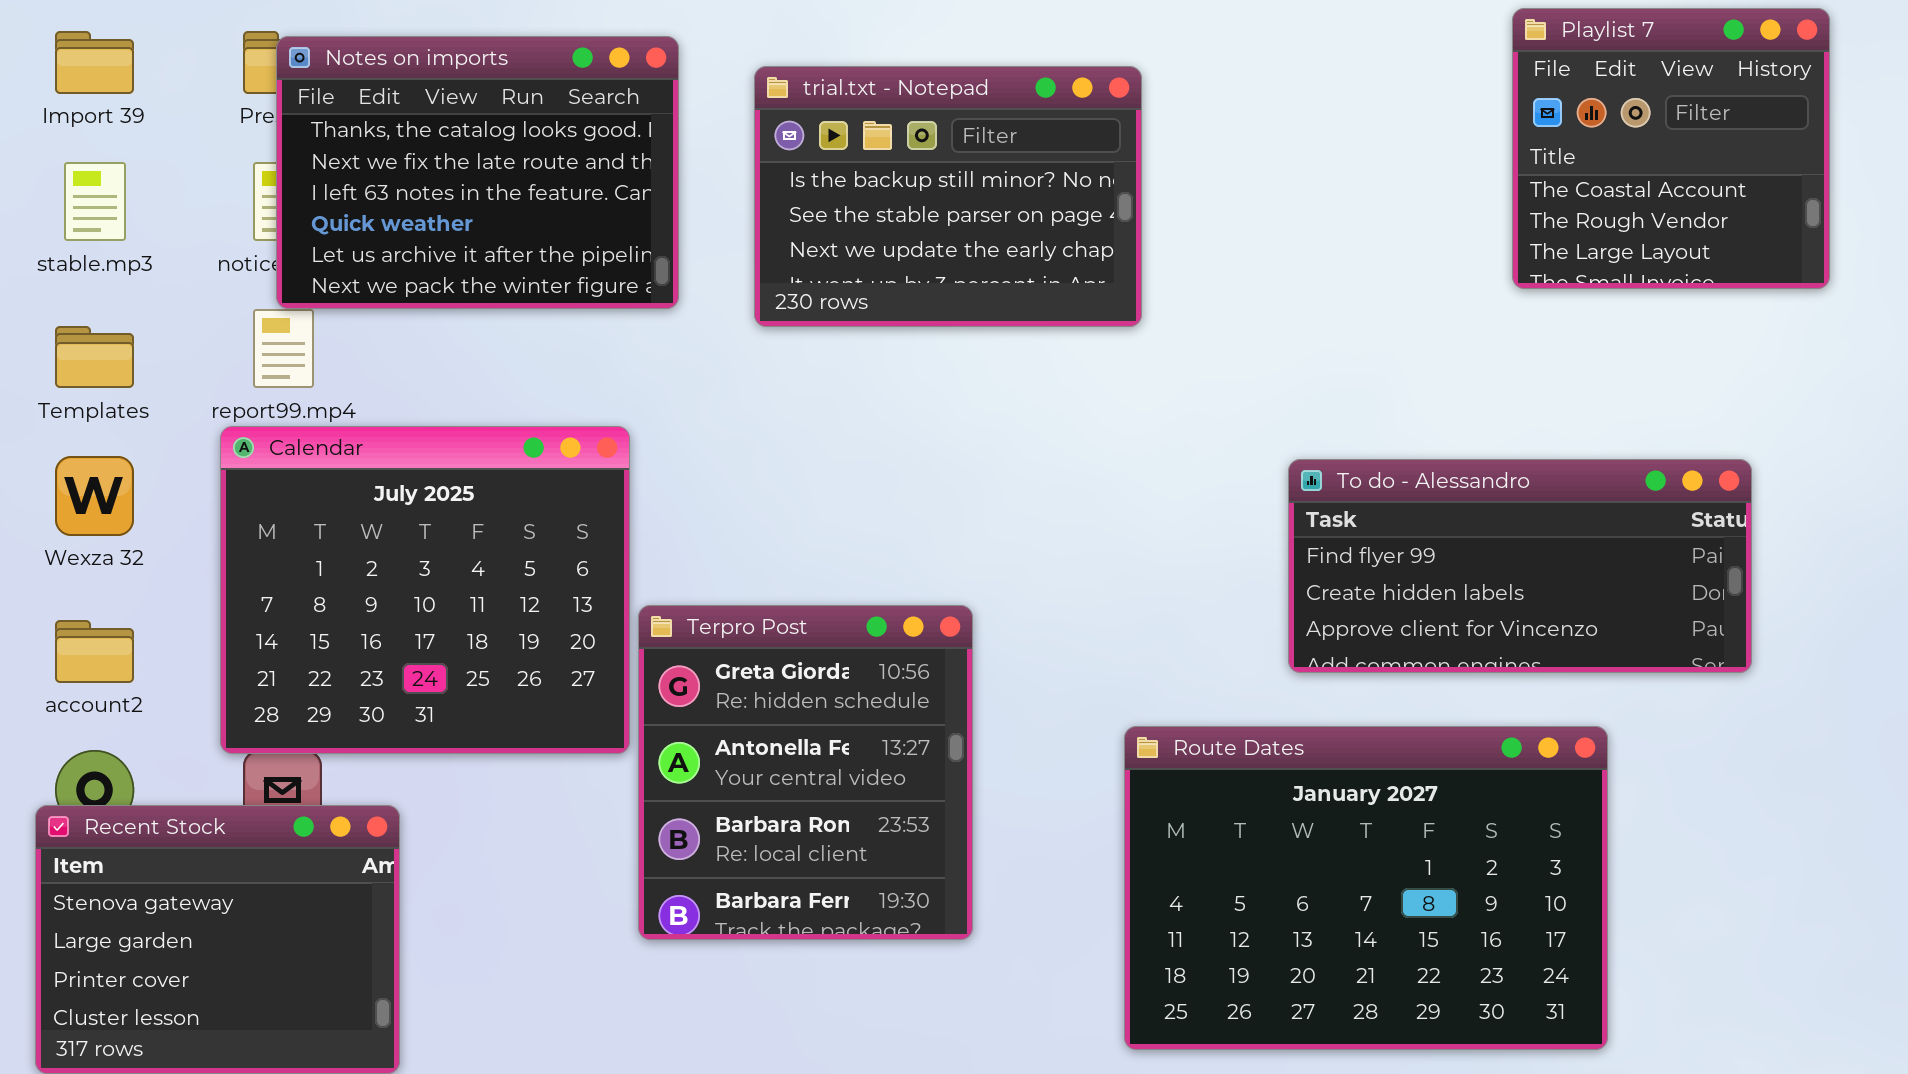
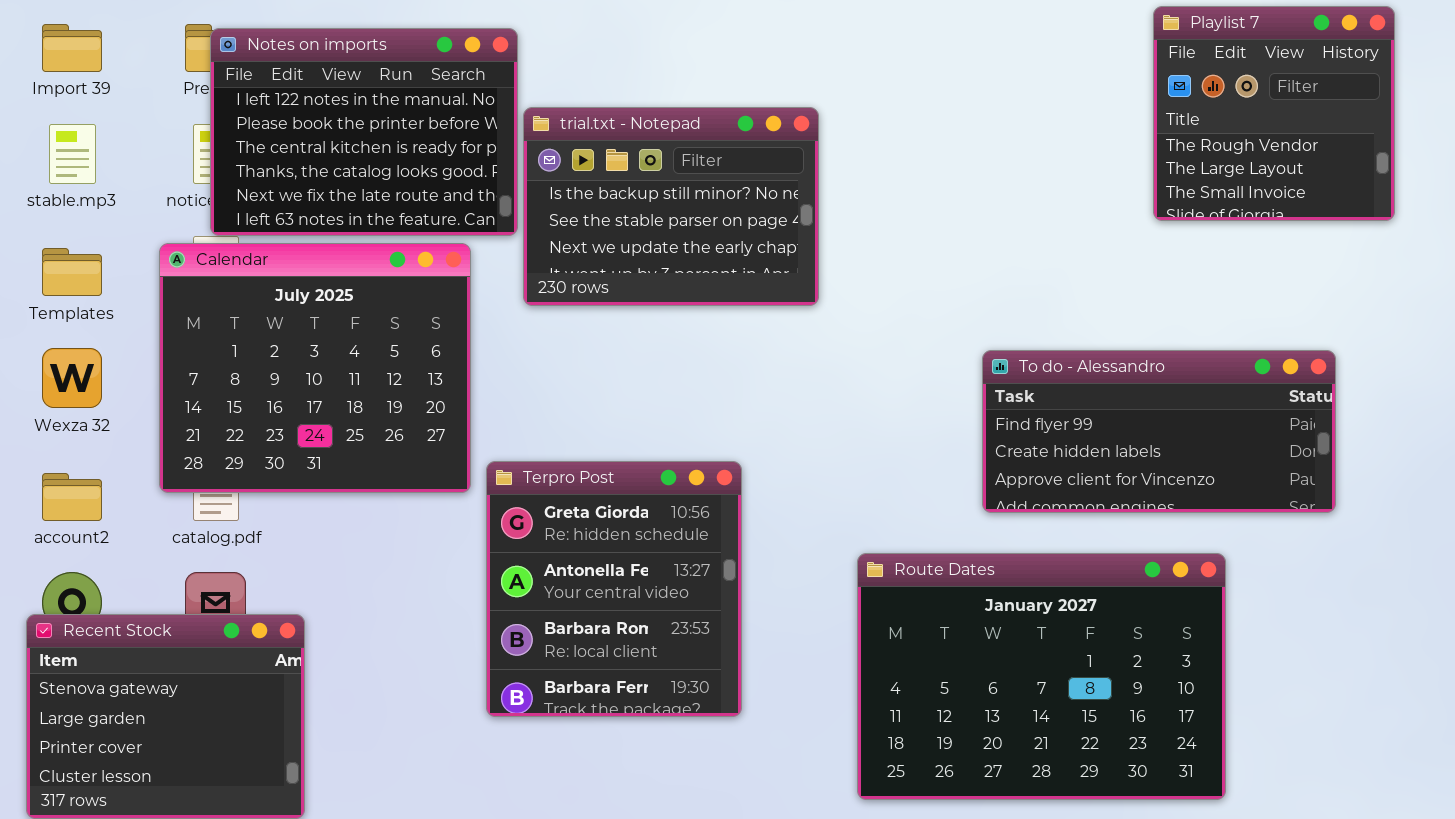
Playlist 7: [1512,8,1830,289] -> [1153,6,1395,221], scrolled down 1 row
Notes on imports: [276,36,679,309] -> [210,28,518,236], scrolled up 3 rows
trial.txt - Notepad: [754,66,1142,327] -> [523,107,819,306], moved
Calendar: [220,426,630,754] -> [159,243,471,493], moved

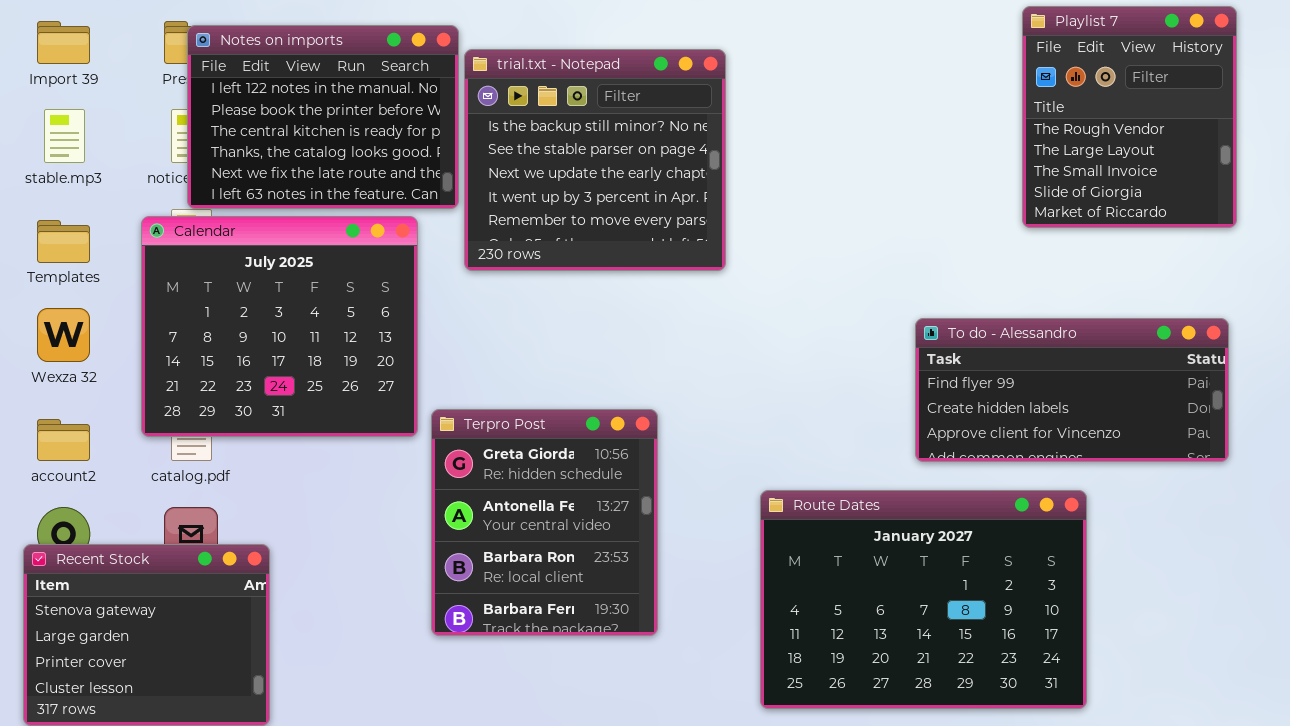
Playlist 7: [1153,6,1395,221] -> [1022,6,1237,228], resized
trial.txt - Notepad: [523,107,819,306] -> [464,49,726,271], resized
To do - Alessandro: [982,350,1336,513] -> [915,318,1229,462], moved

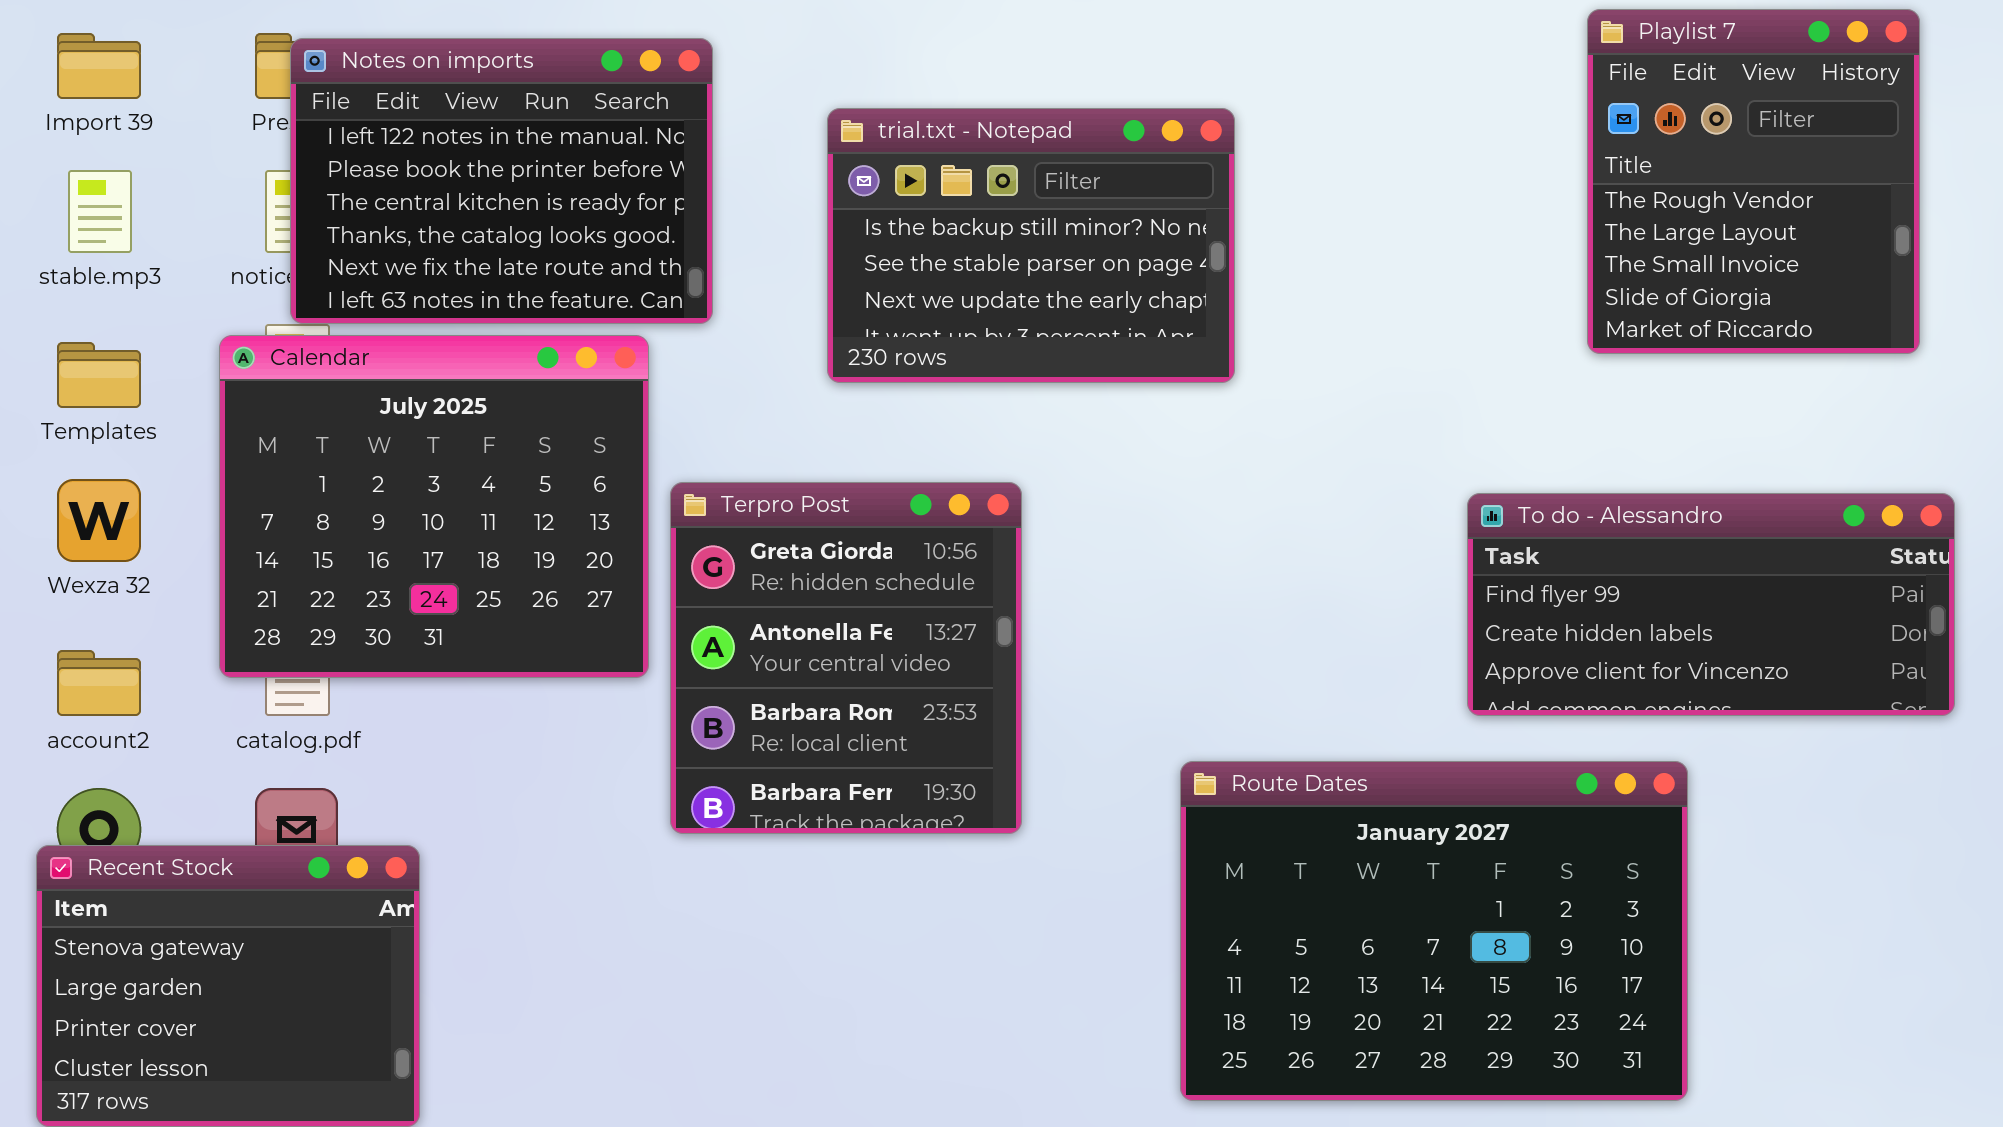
trial.txt - Notepad: [464,49,726,271] -> [827,108,1235,383], moved, resized
To do - Alessandro: [915,318,1229,462] -> [1467,493,1955,716], moved
Terpro Post: [431,409,658,636] -> [670,482,1022,834], moved

